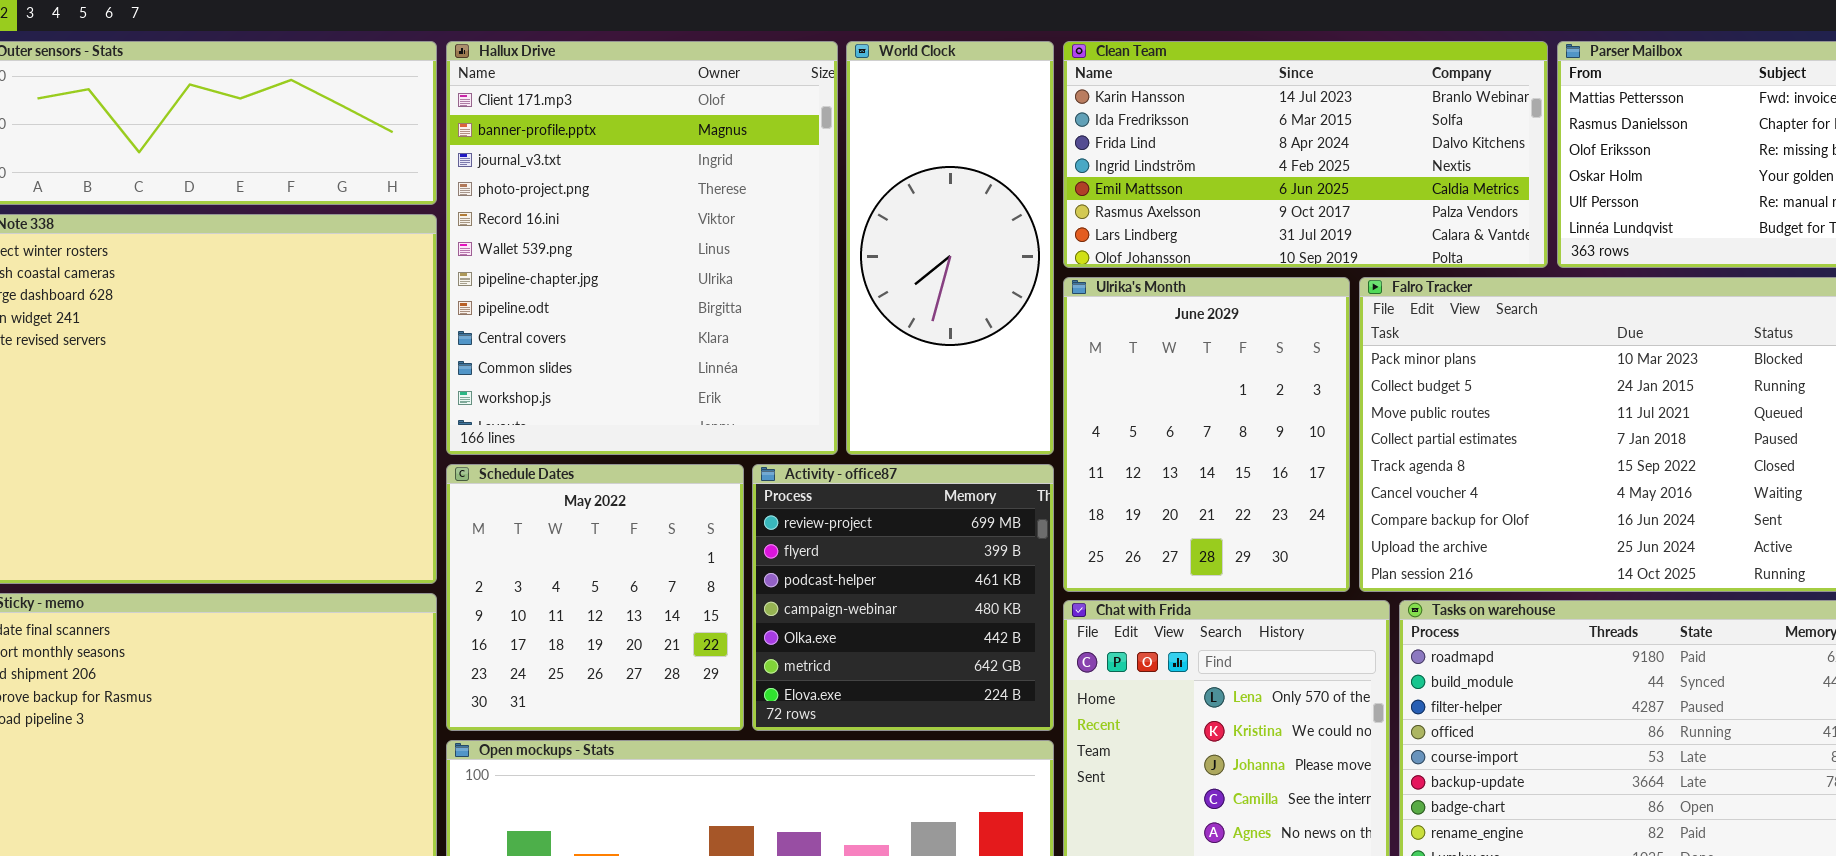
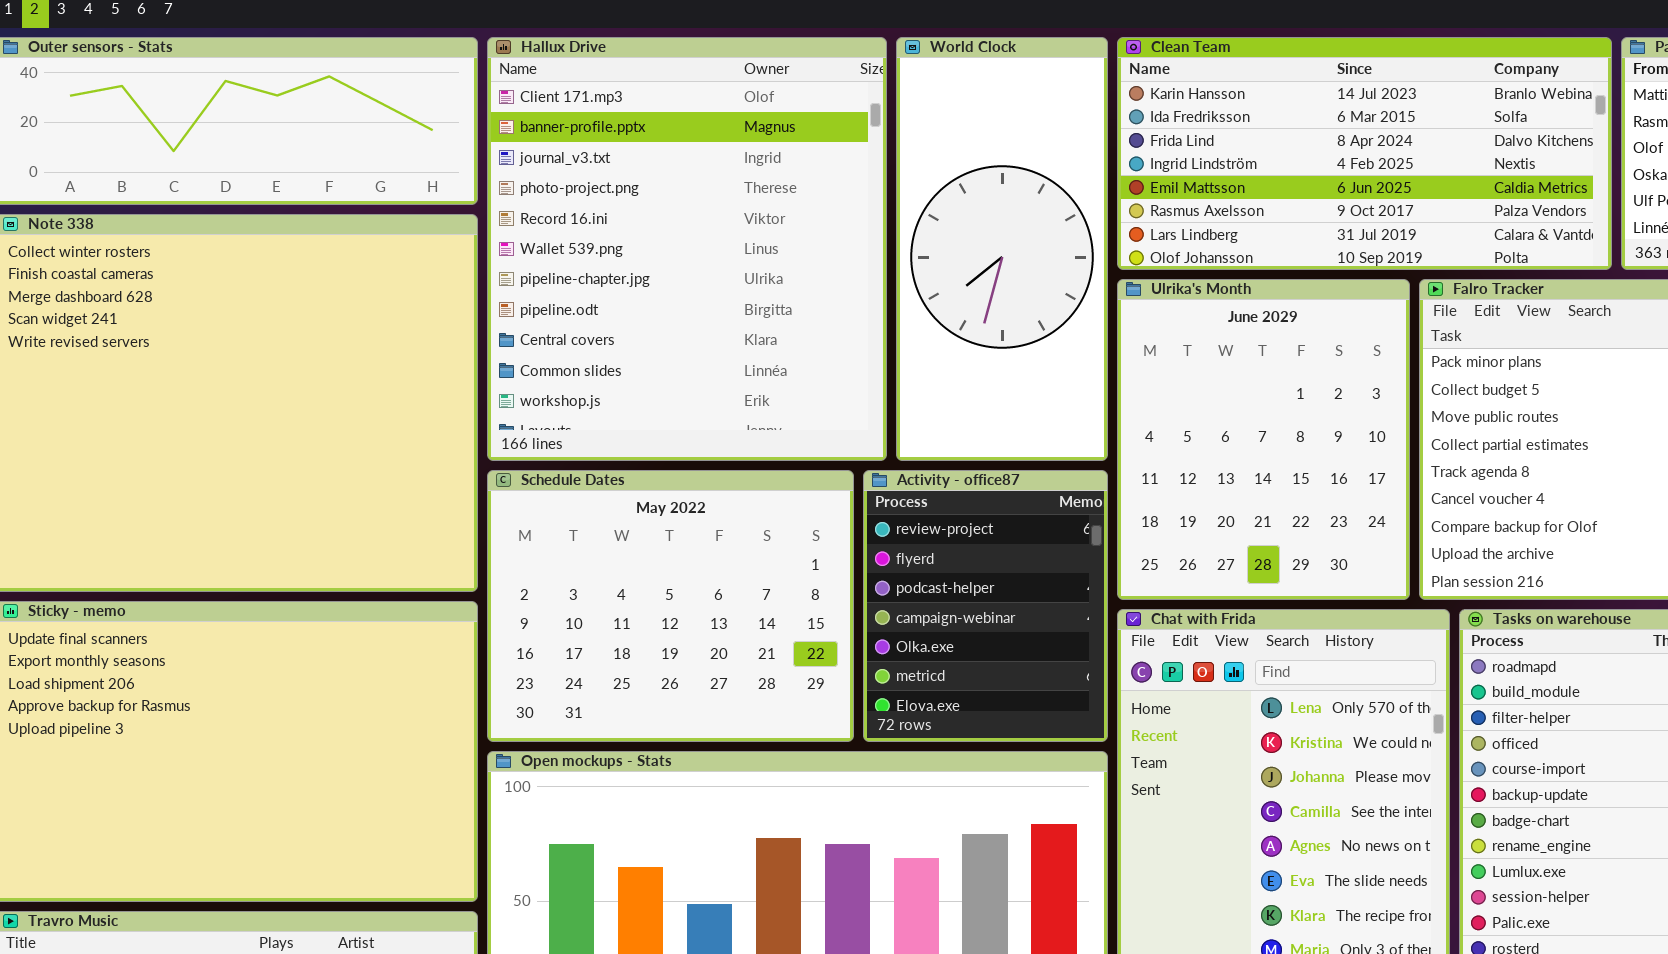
Schedule Dates: [446,464,744,731] -> [487,470,854,742], resized
Activity - office87: [752,464,1054,731] -> [863,470,1108,742], resized

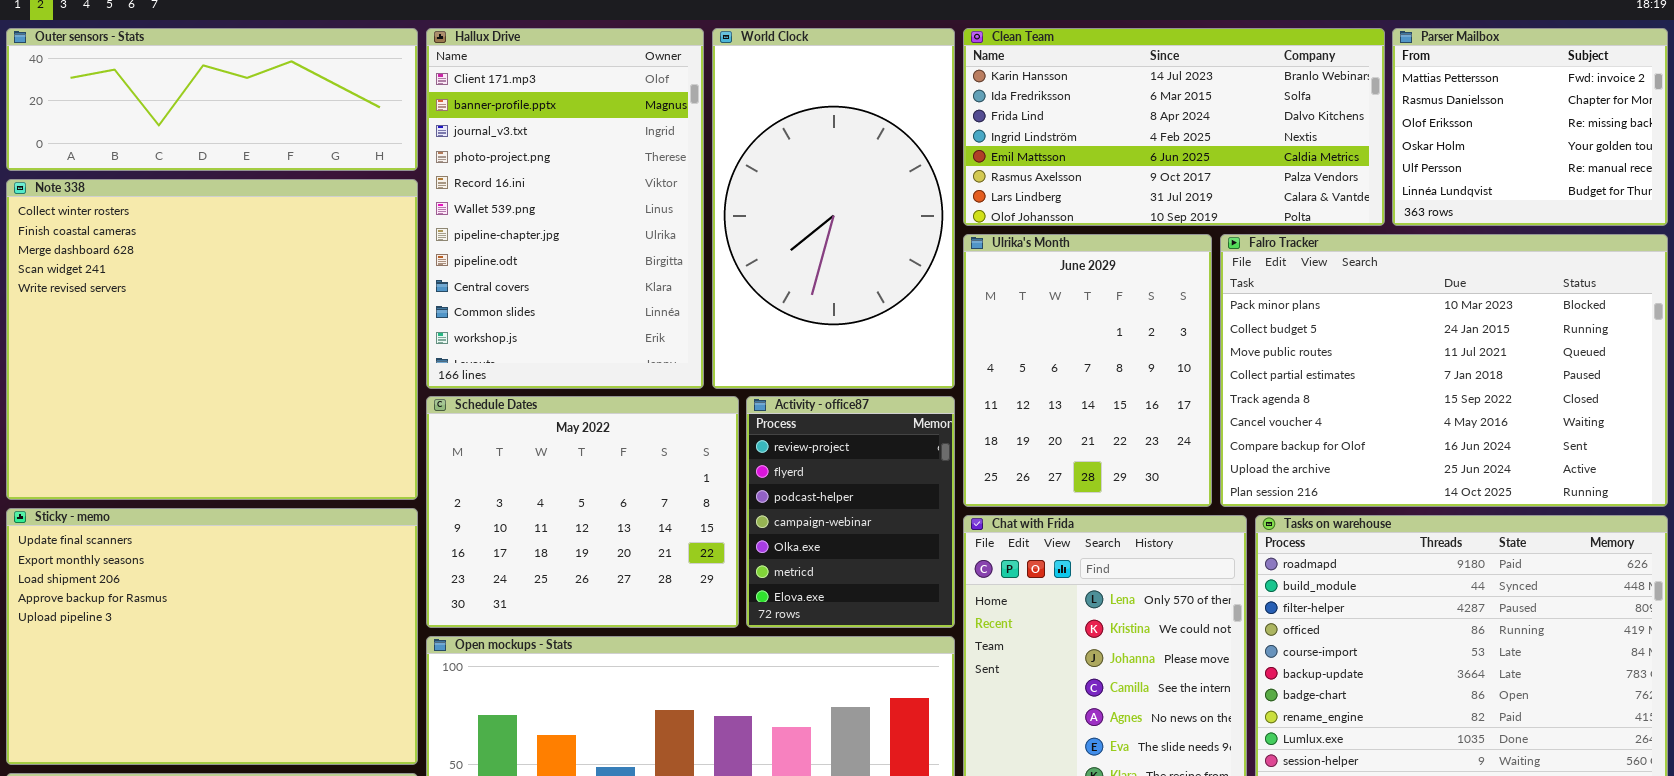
Hallux Drive: [487,37,887,461] -> [426,28,704,389], resized
World Clock: [896,37,1108,461] -> [712,28,955,389], resized

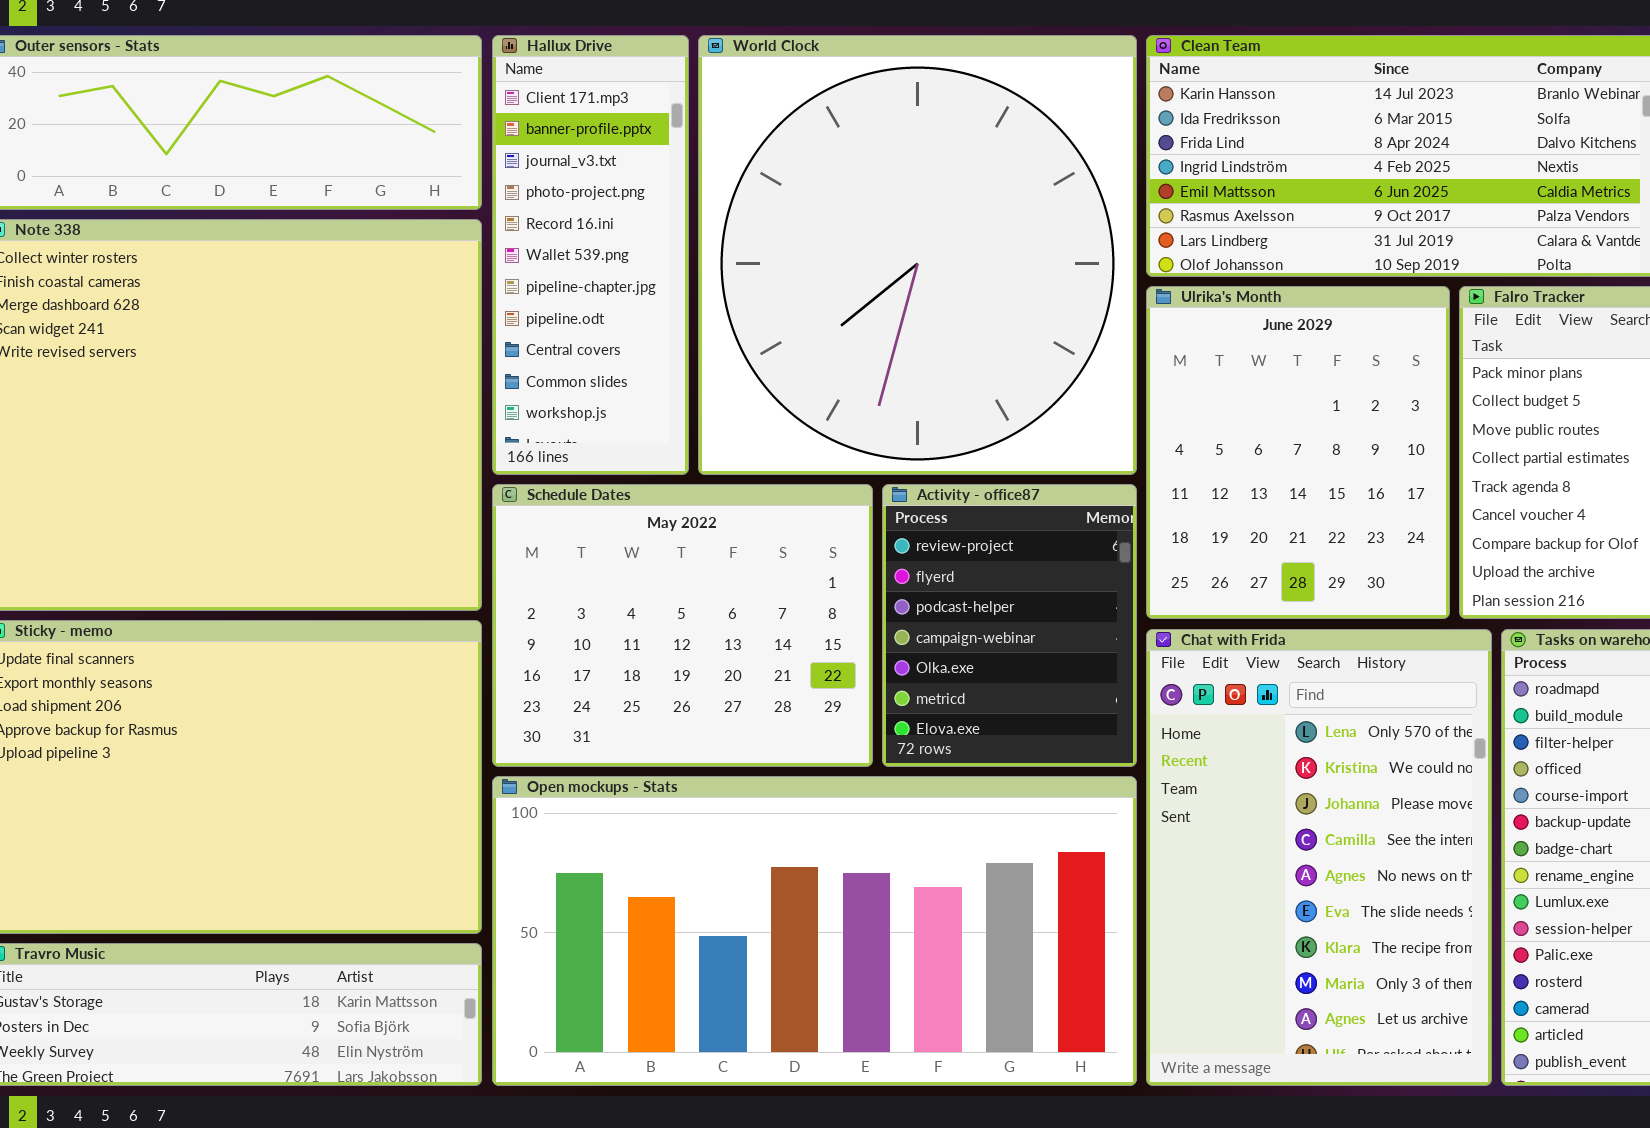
Hallux Drive: [426,28,704,389] -> [492,35,689,475], resized
World Clock: [712,28,955,389] -> [698,35,1137,475], resized

